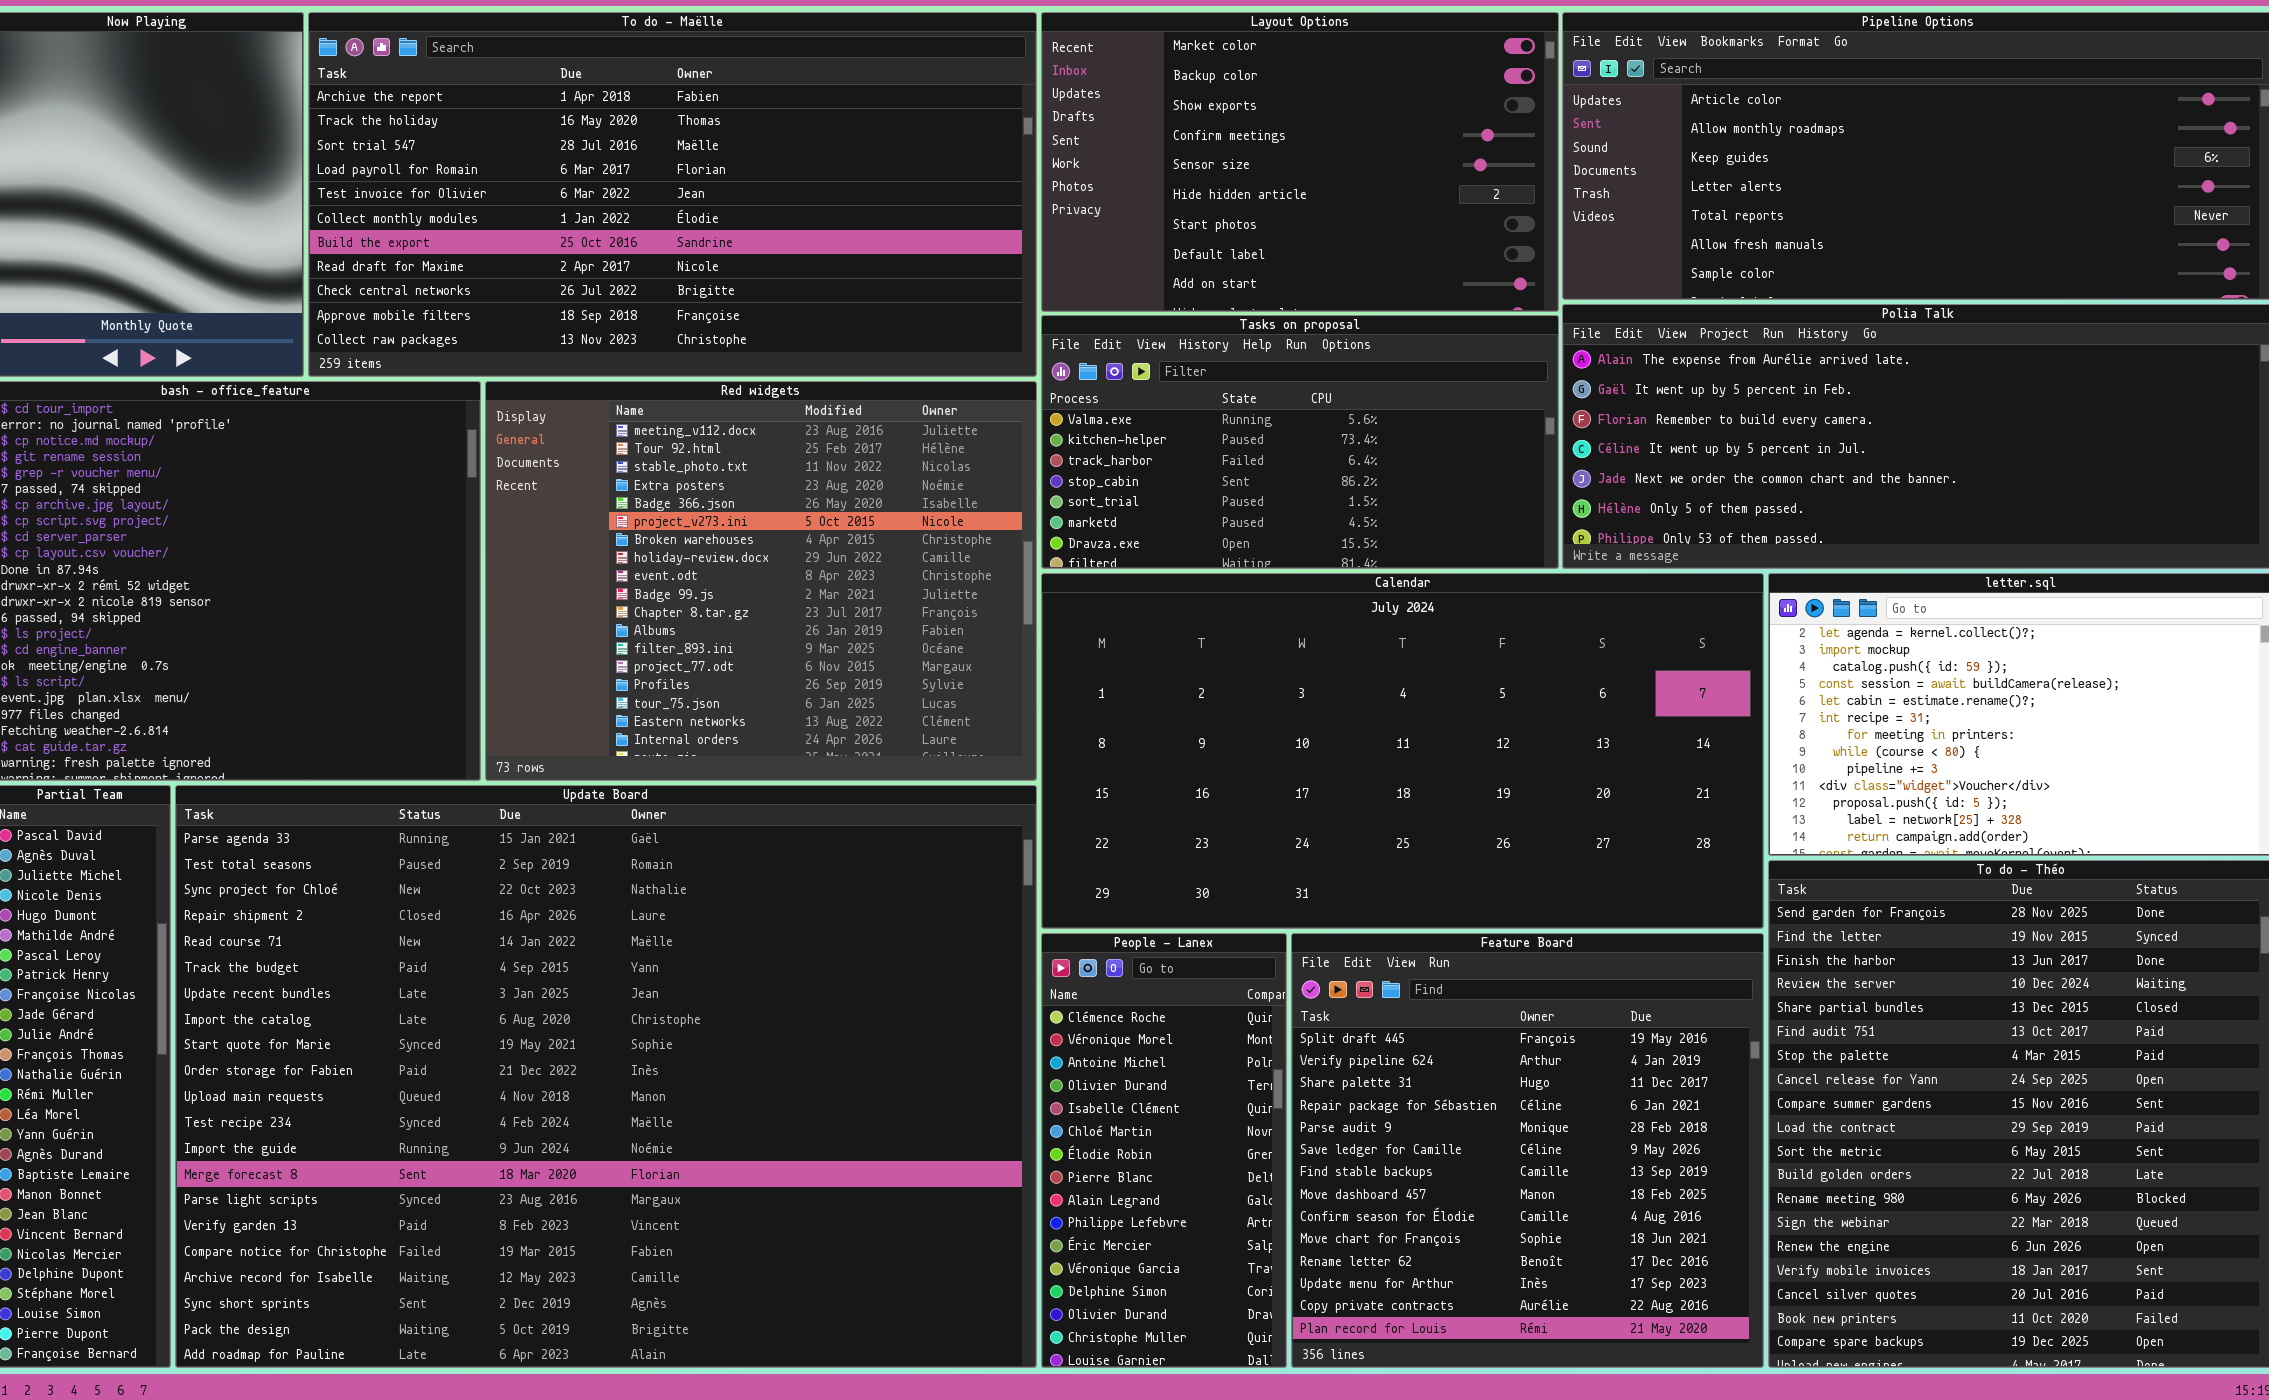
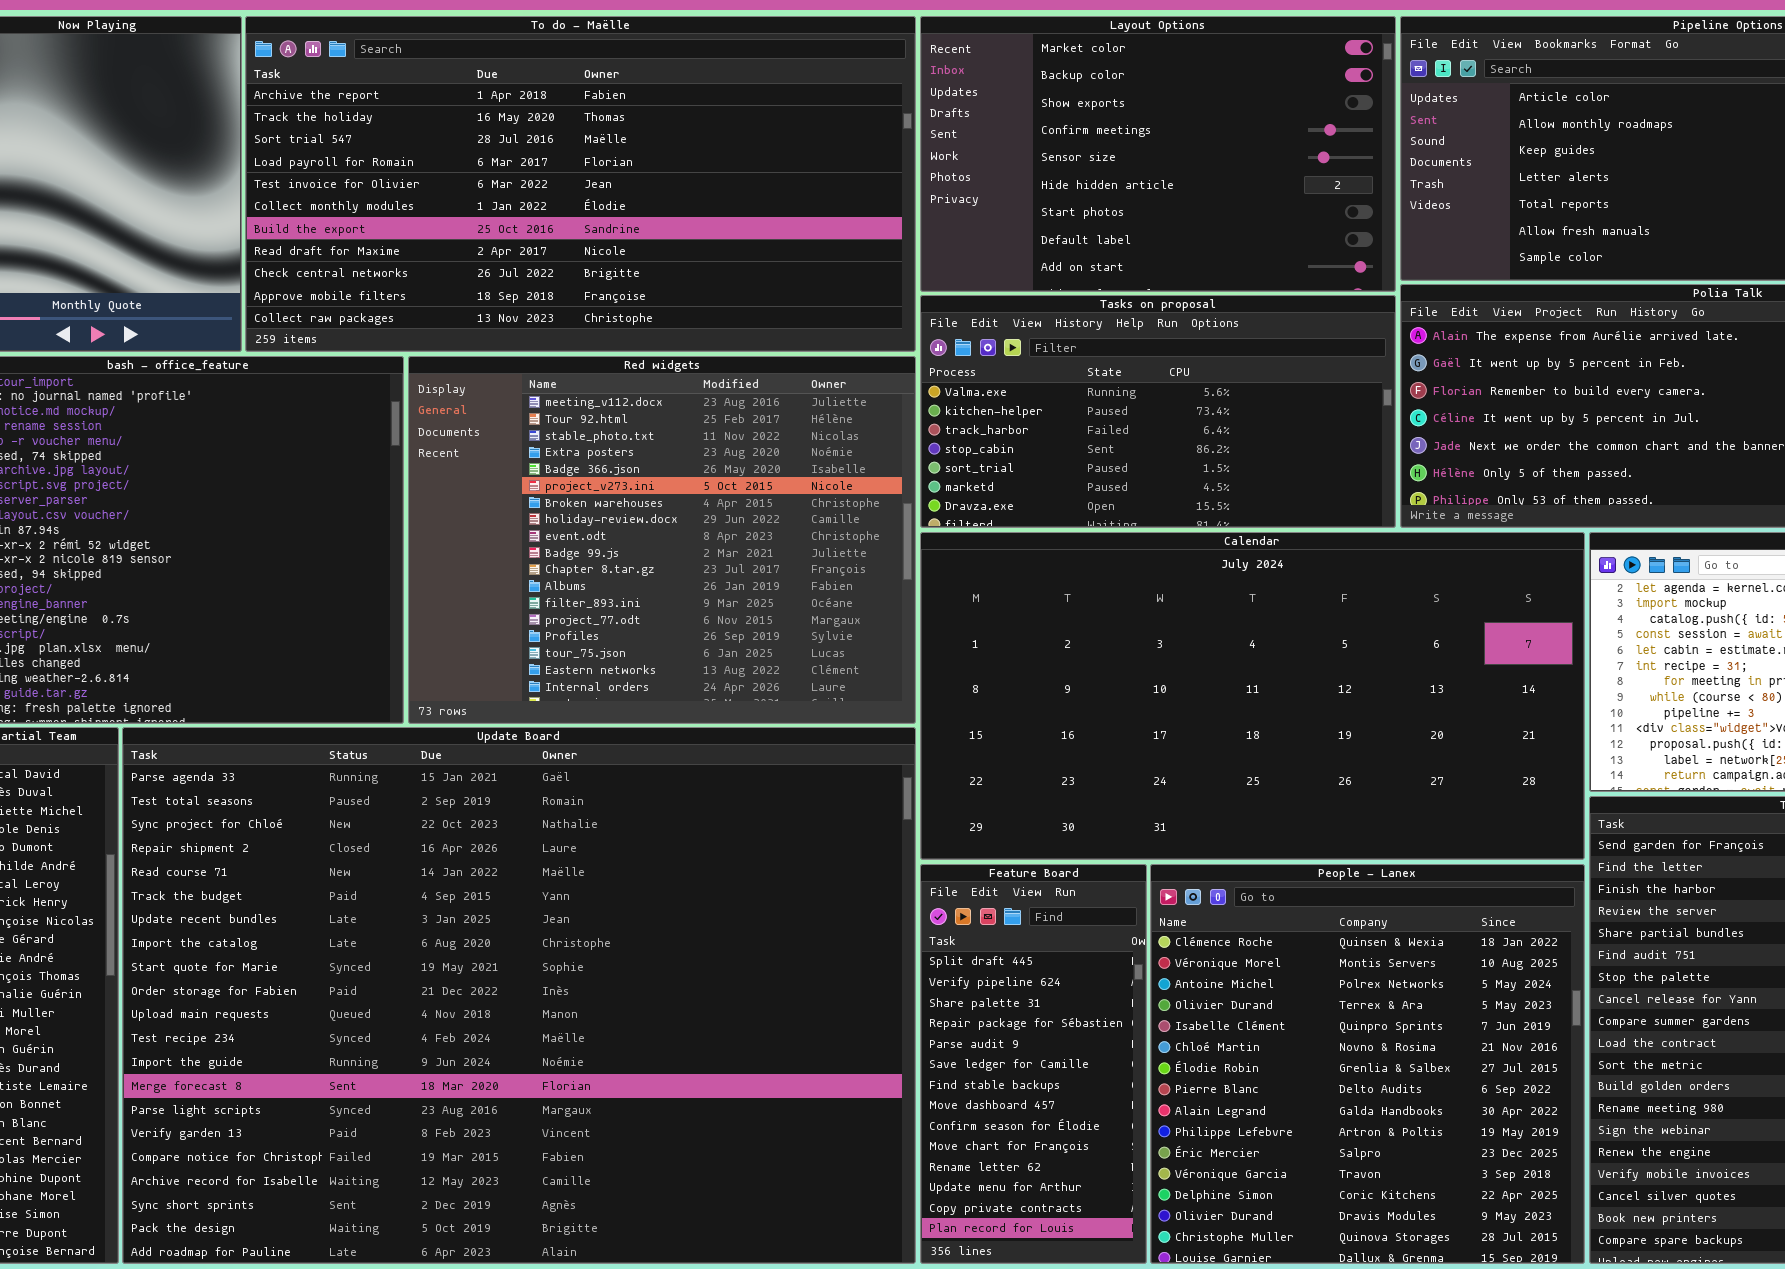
People - Lanex: [1041,933,1287,1368] -> [1150,864,1585,1264], moved, resized
Feature Board: [1291,933,1764,1368] -> [920,864,1147,1264], moved, resized

